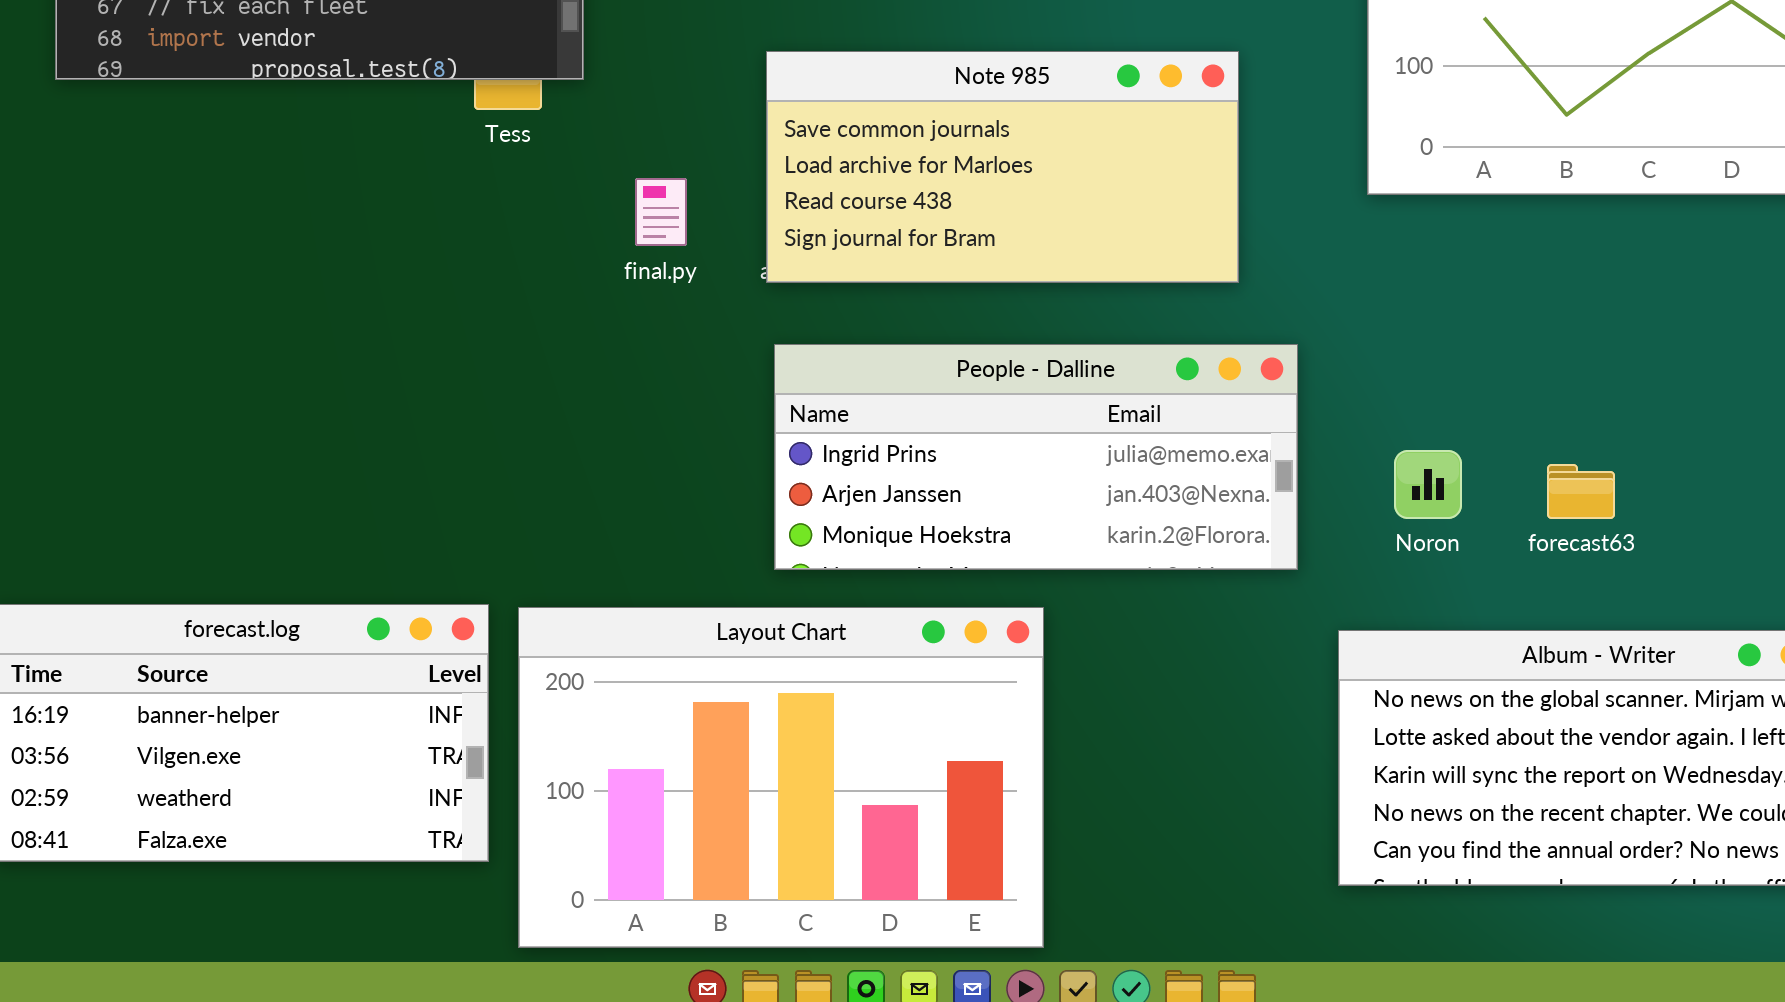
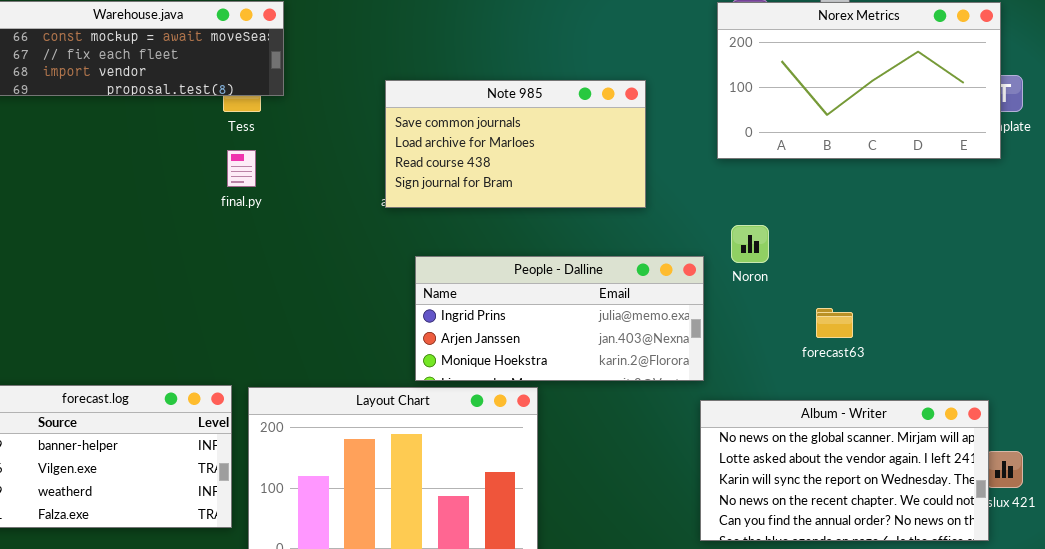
final.py: [635,178,687,246] -> [227,150,256,187], moved
People - Dalline: [774,344,1298,570] -> [415,256,704,381], moved
Noron: [1394,450,1462,519] -> [731,225,769,263], moved

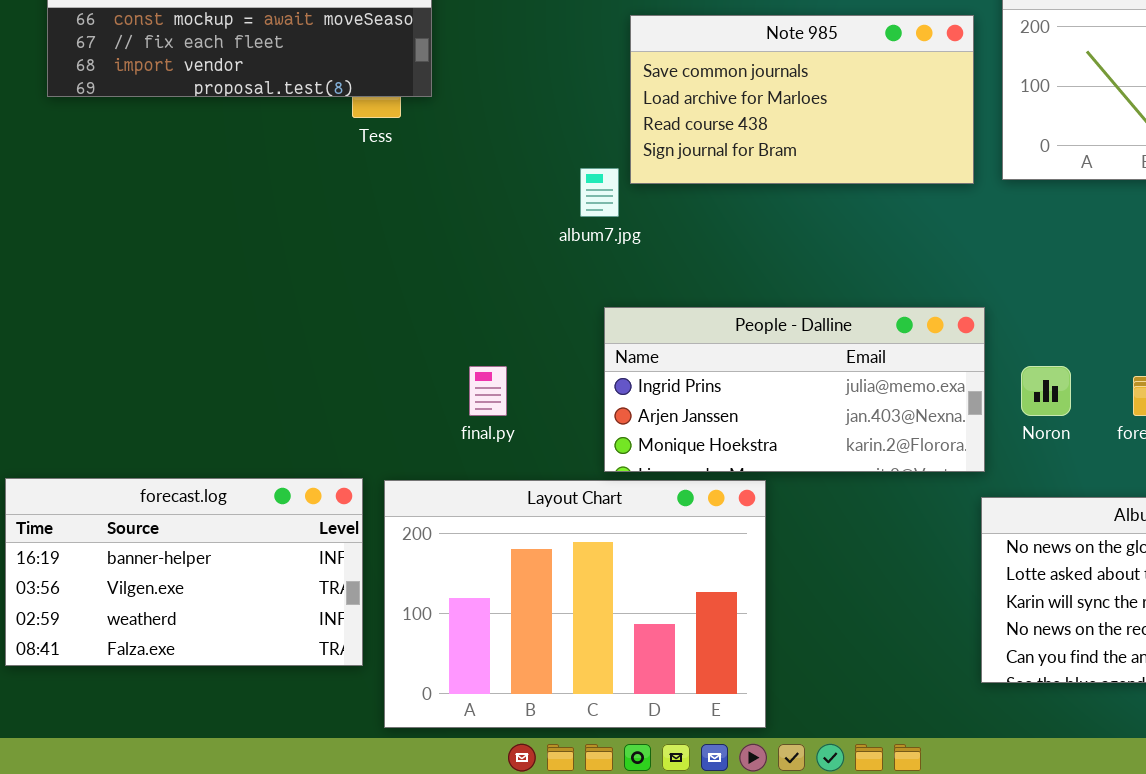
Note 985: [385,80,646,208] -> [630,15,974,184], moved
final.py: [227,150,256,187] -> [469,366,507,416], moved
Noron: [731,225,769,263] -> [1021,366,1071,416], moved

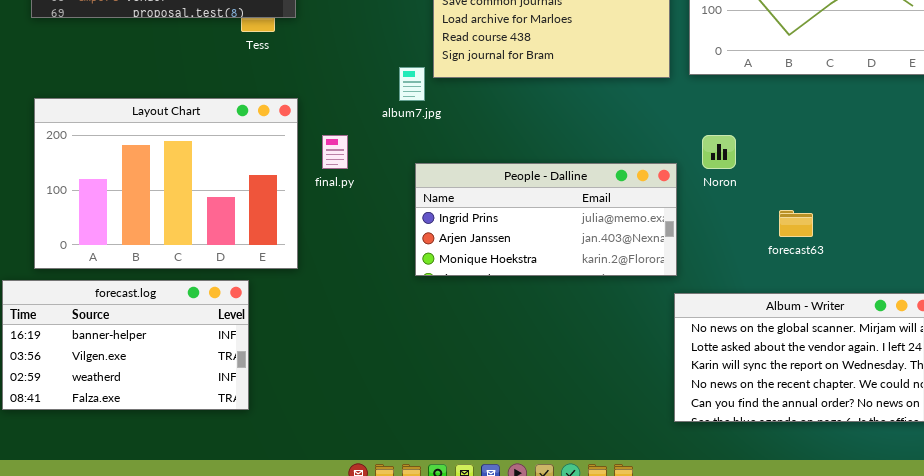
final.py: [469,366,507,416] -> [322,135,348,169], moved
Noron: [1021,366,1071,416] -> [702,135,736,169], moved
Layout Chart: [384,480,766,728] -> [34,98,298,269], moved

